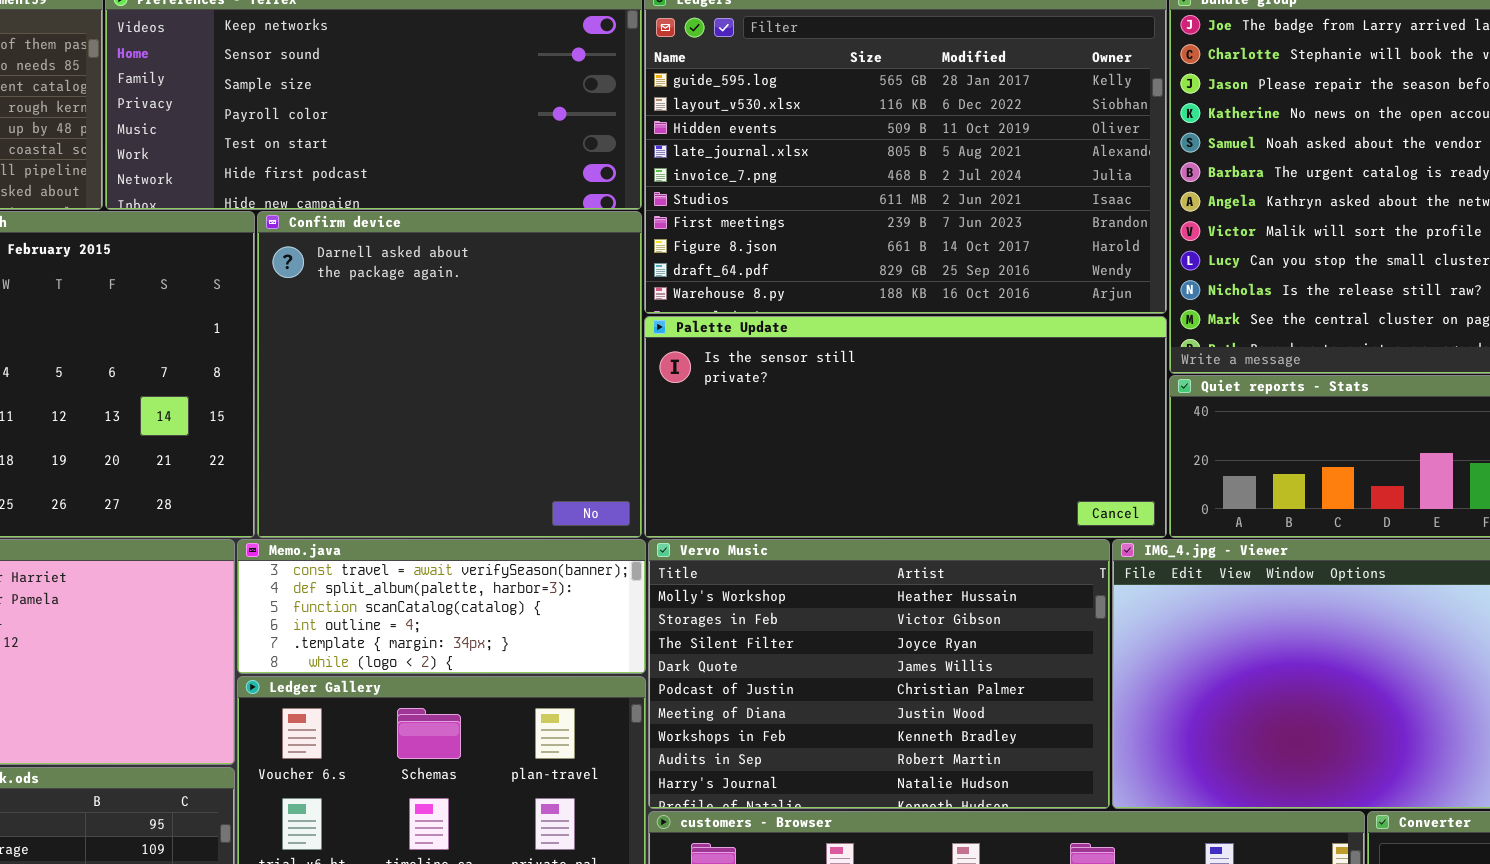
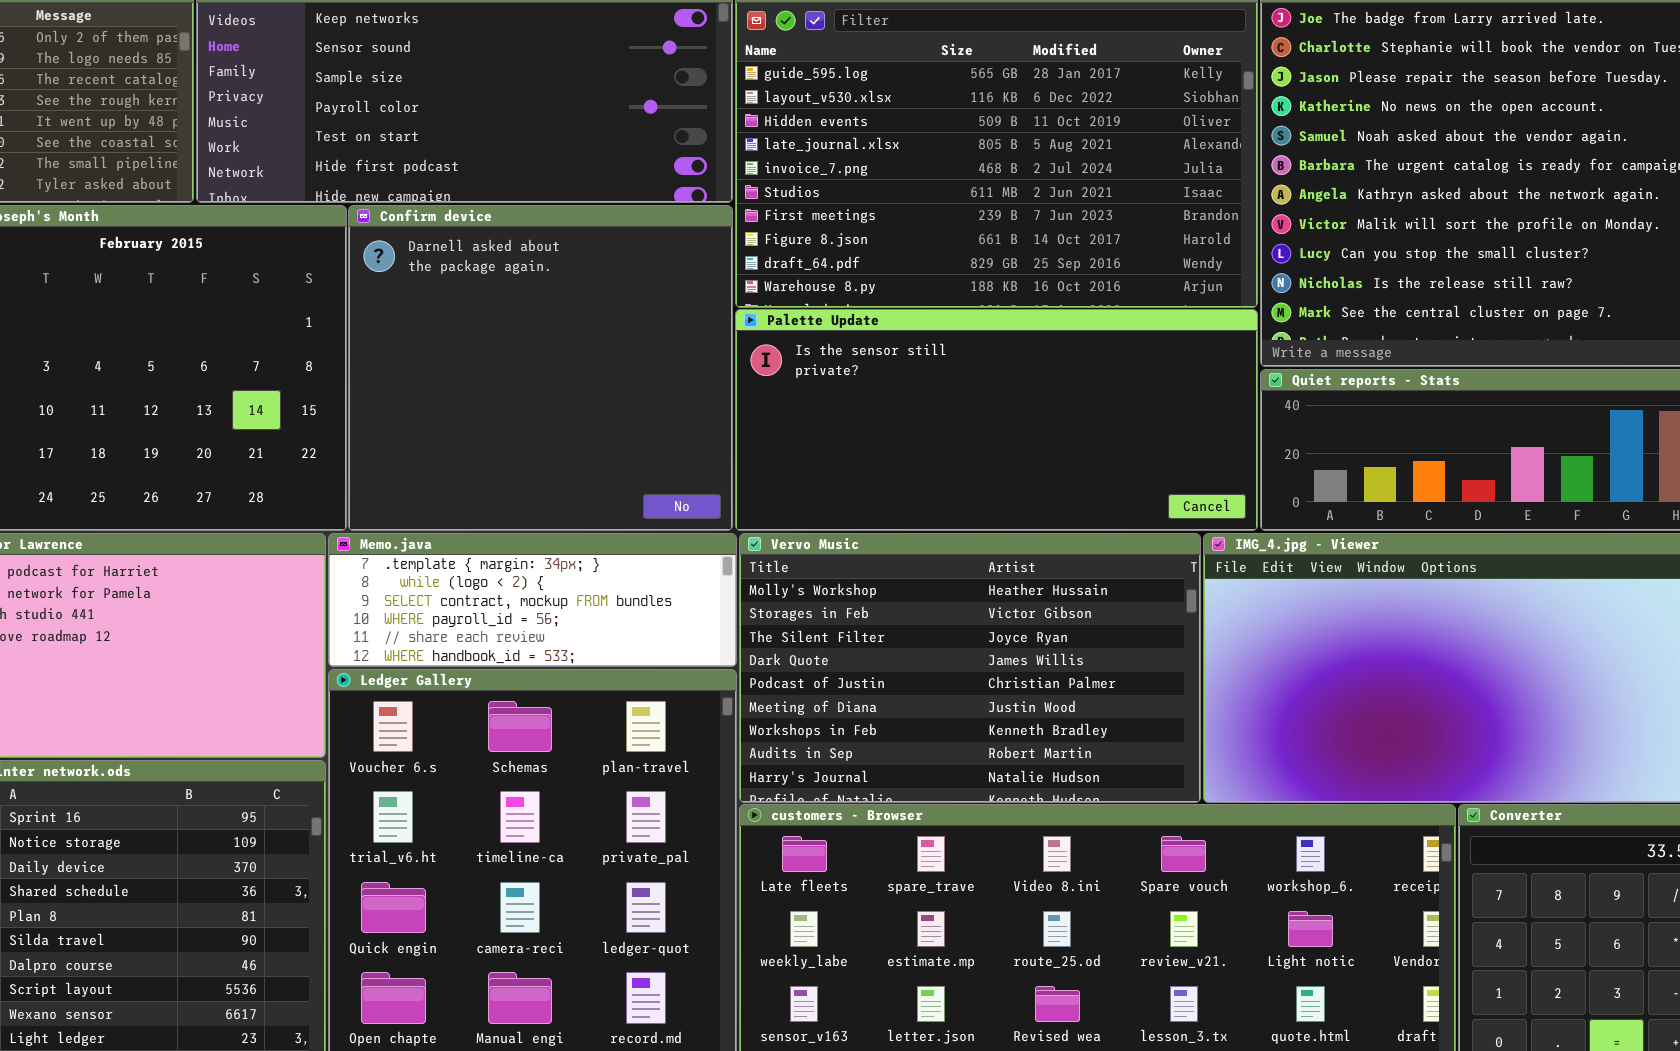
Memo.java: [237,539,646,674] -> [328,533,737,667], scrolled down 4 rows

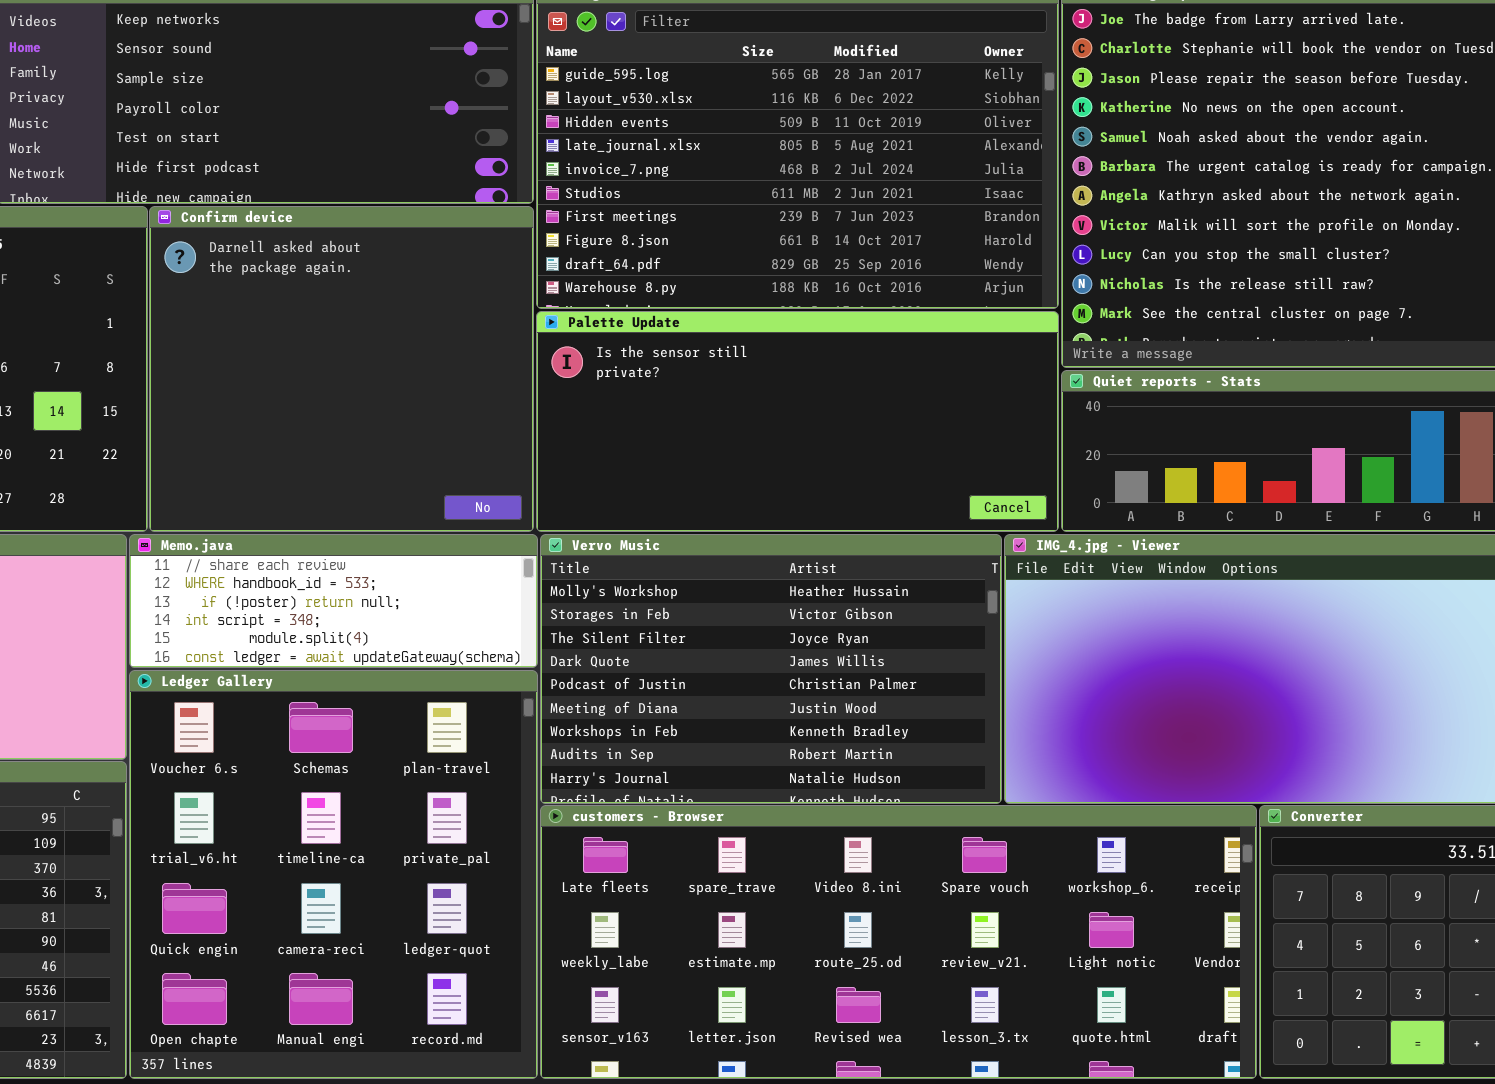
Memo.java: [328,533,737,667] -> [129,534,538,668], scrolled down 4 rows

